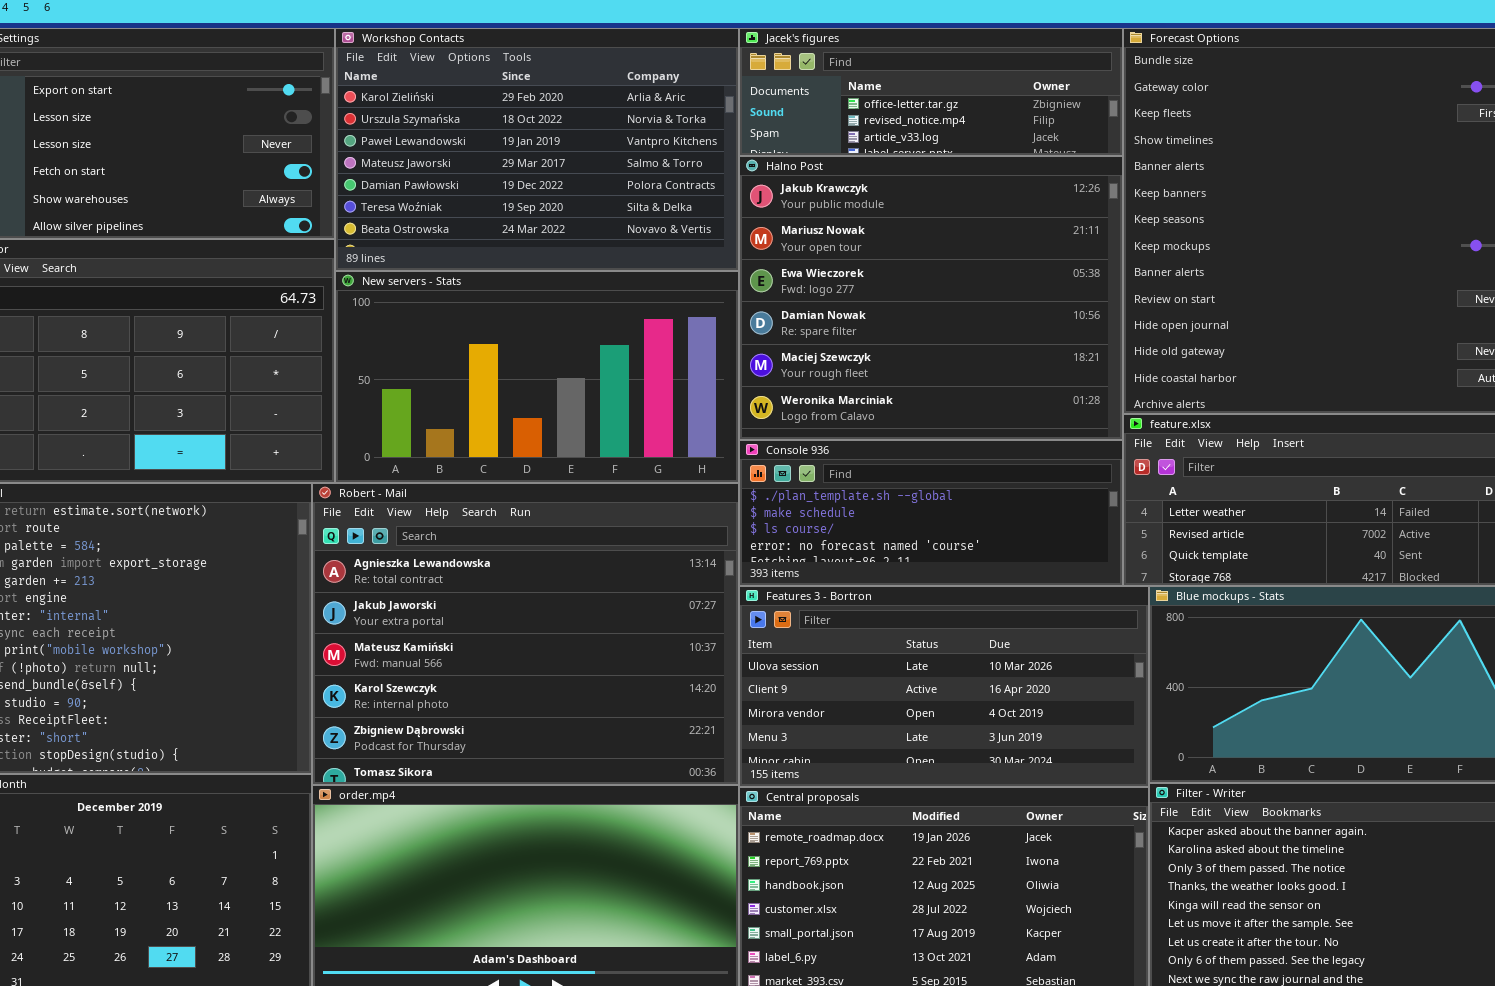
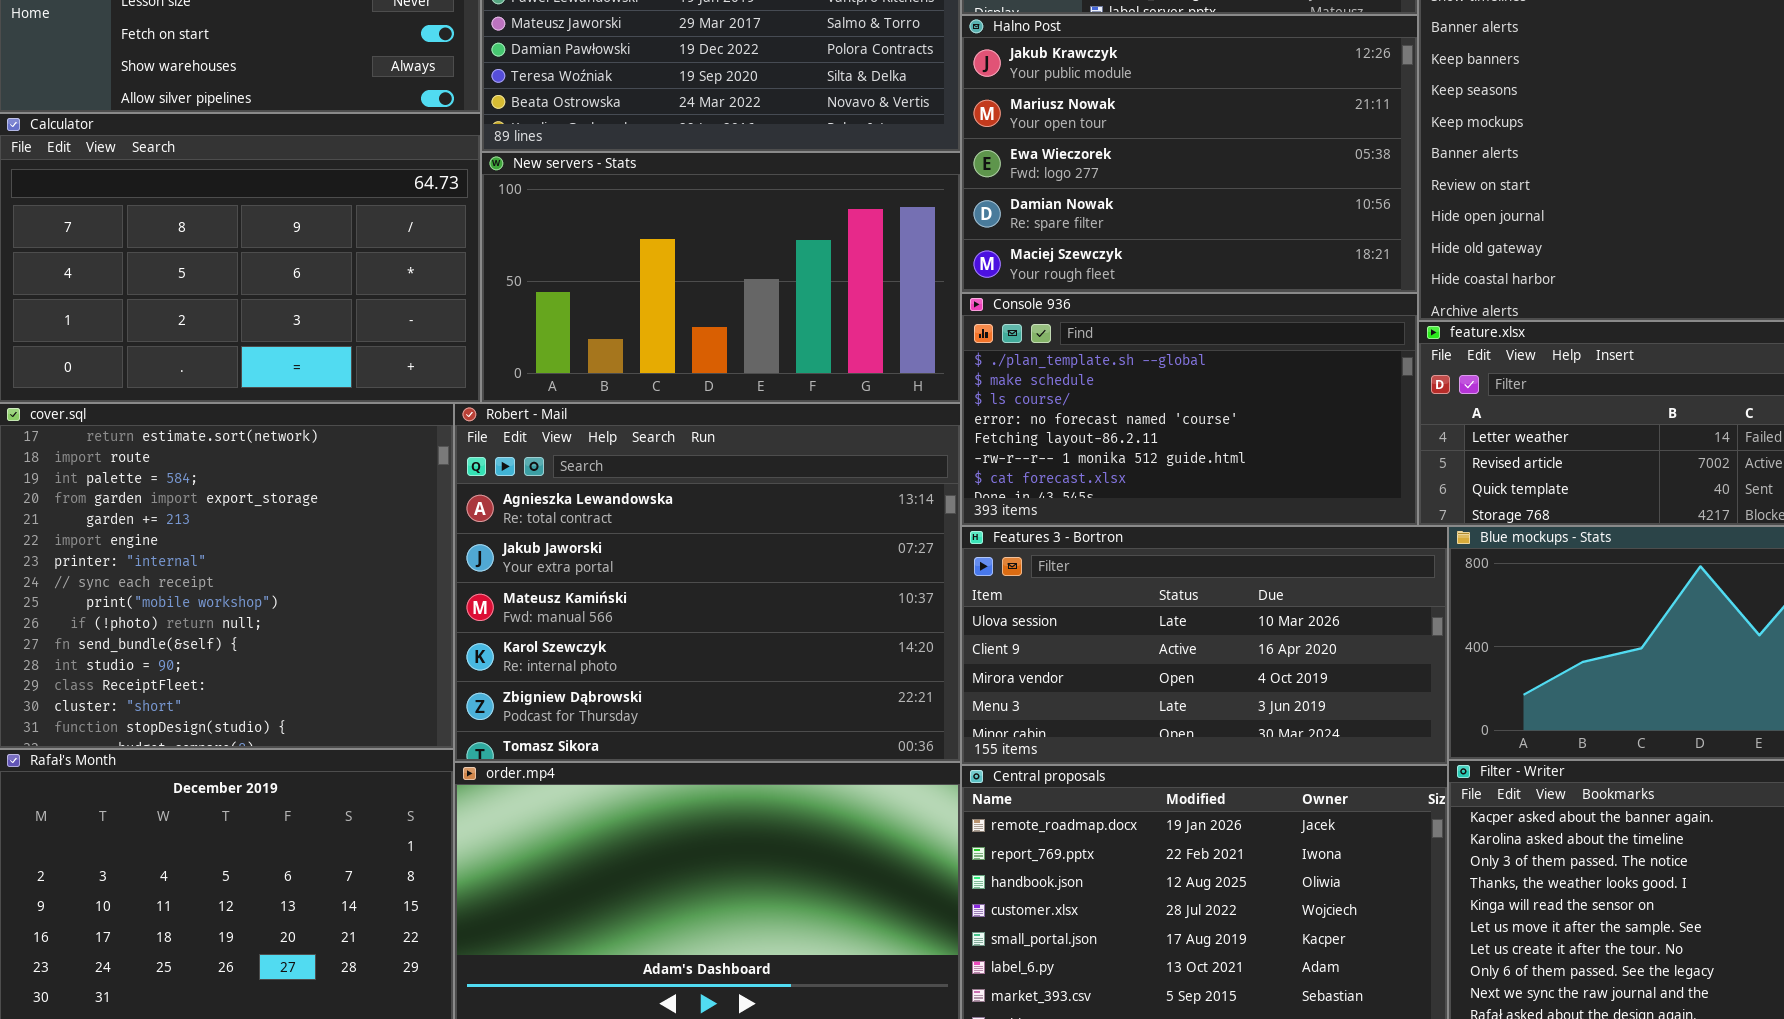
Halno Post: [739,156,1123,440] -> [961,15,1418,293], resized
Console 936: [739,440,1123,586] -> [961,293,1418,526], resized

